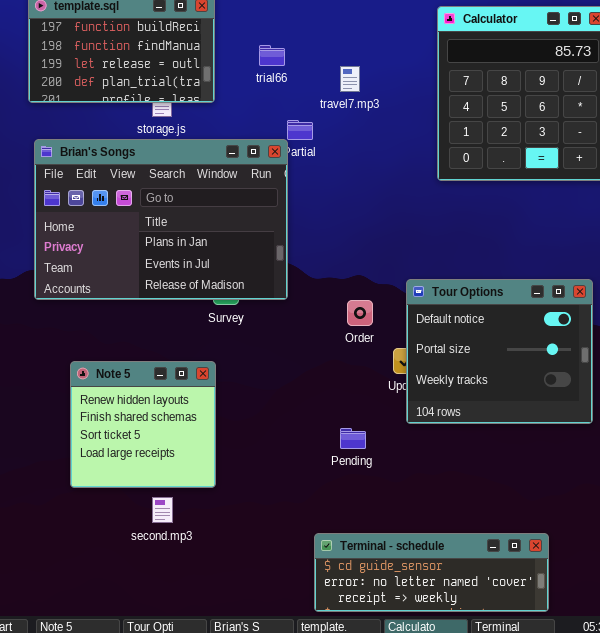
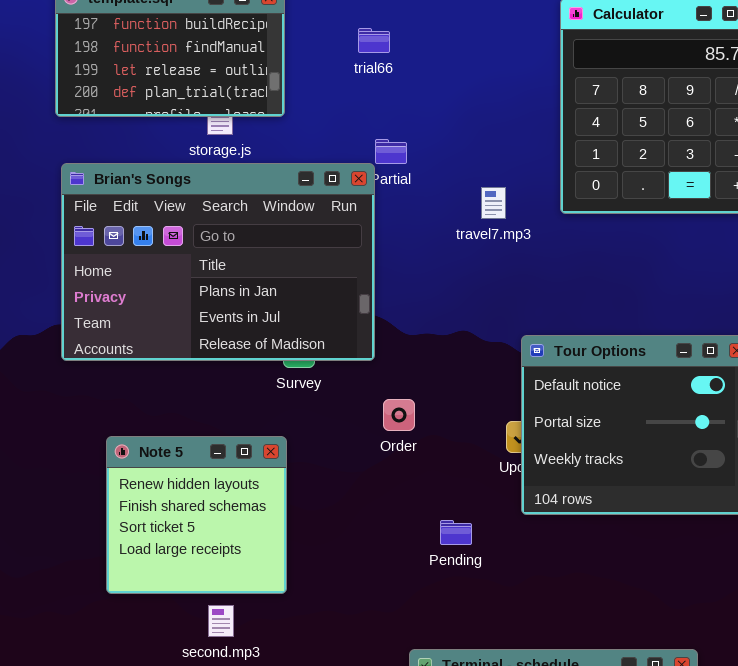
trial66: [259,45,285,66] -> [358,28,390,53], moved
travel7.mp3: [340,66,360,92] -> [481,187,506,219], moved
Order: [347,300,373,326] -> [383,399,415,431], moved

